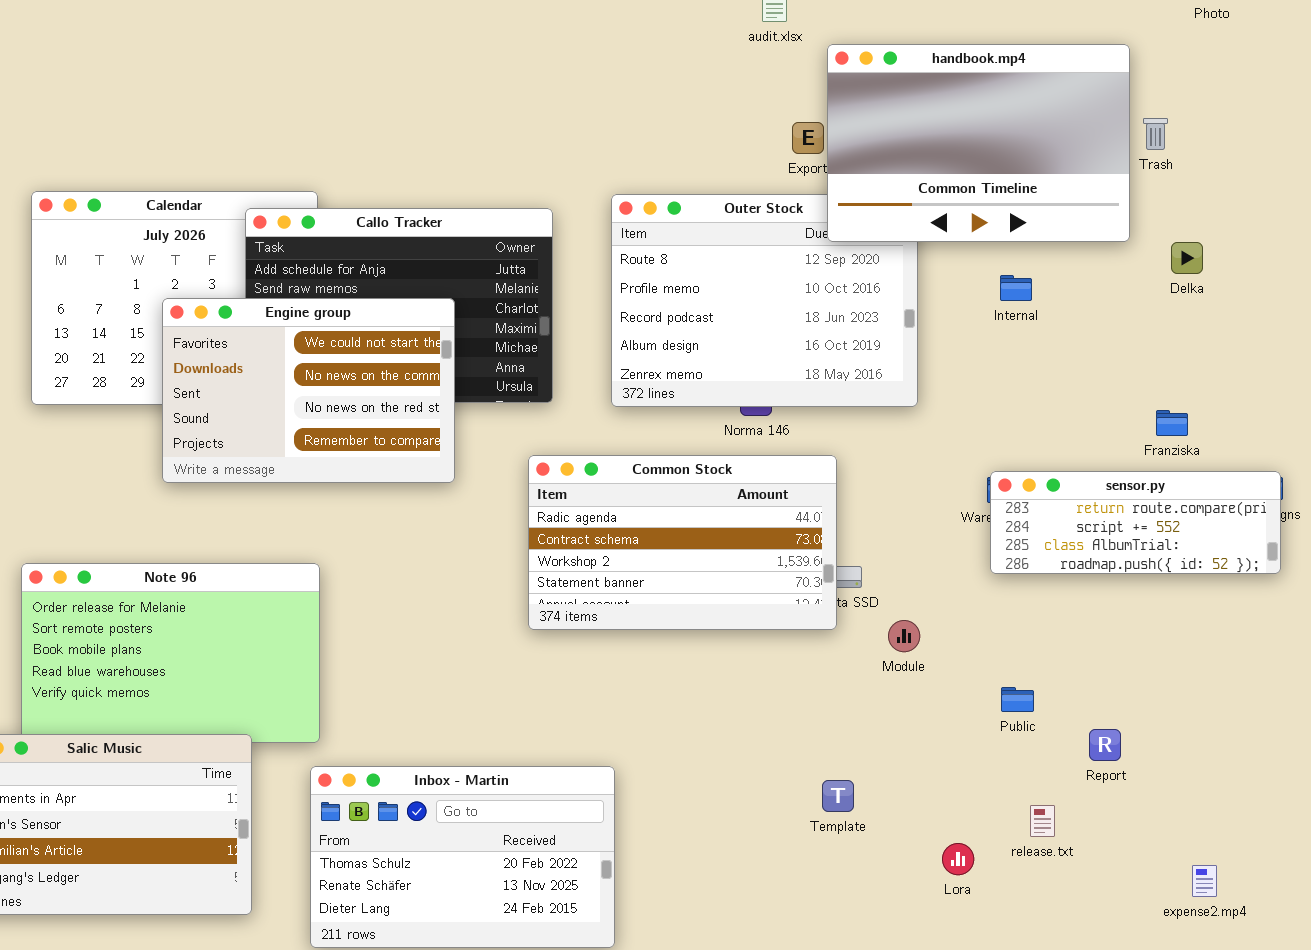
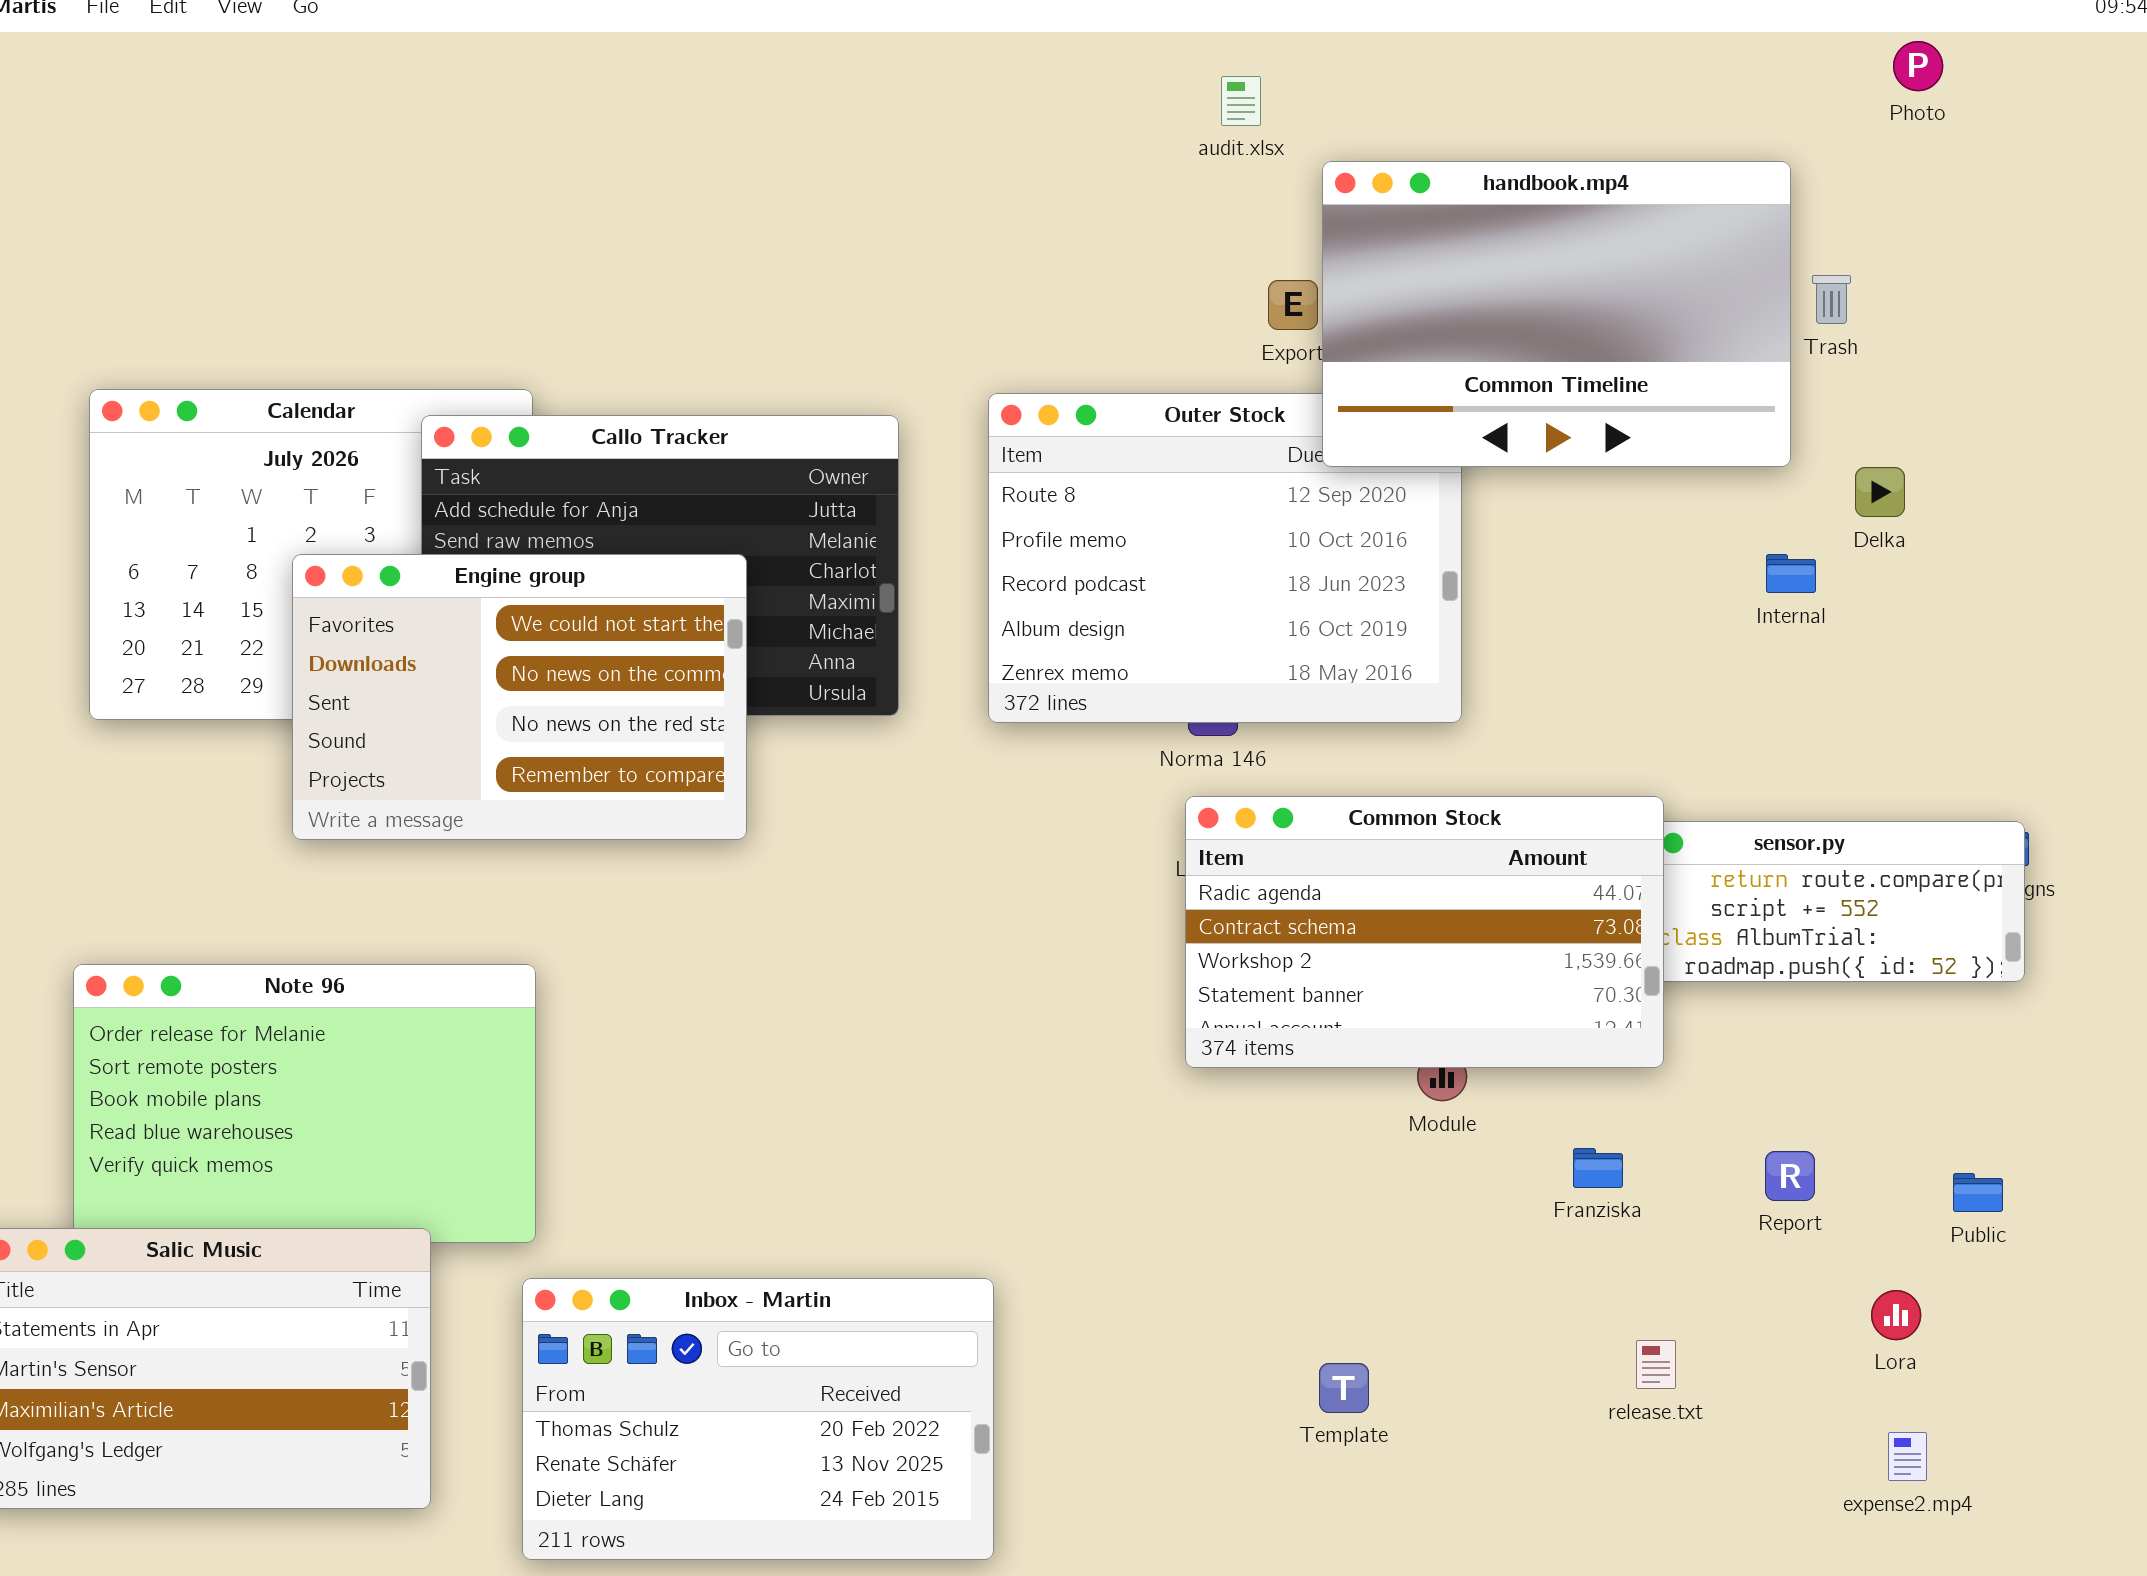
Internal: [1000,275,1032,301] -> [1766,554,1816,593], moved
Franziska: [1156,410,1188,436] -> [1573,1148,1623,1188], moved
Common Stock: [528,455,837,630] -> [1185,796,1664,1068], moved
Public: [1001,687,1034,712] -> [1953,1173,2003,1212], moved
Report: [1089,729,1121,761] -> [1765,1151,1815,1201], moved
Template: [822,780,854,812] -> [1319,1363,1369,1413], moved
Lora: [942,843,974,875] -> [1871,1290,1921,1340], moved

